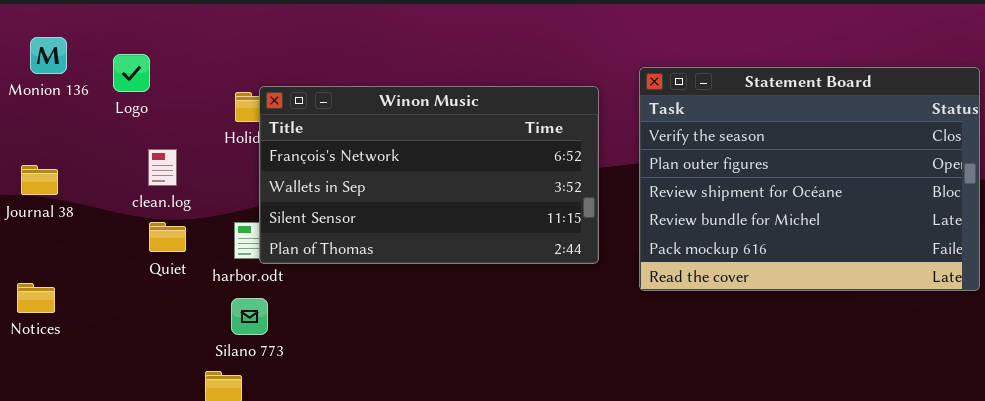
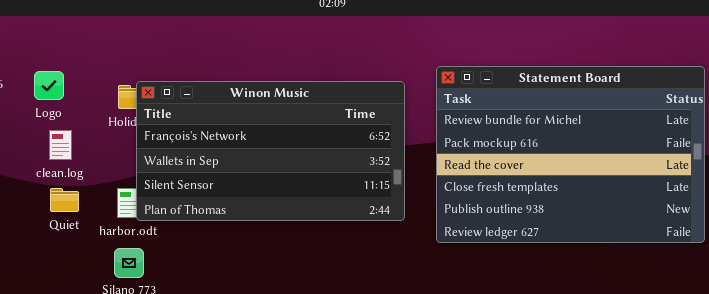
Logo: [113,54,150,92] -> [34,71,64,100], moved
Statement Board: [639,67,980,291] -> [436,66,705,243], scrolled down 3 rows

